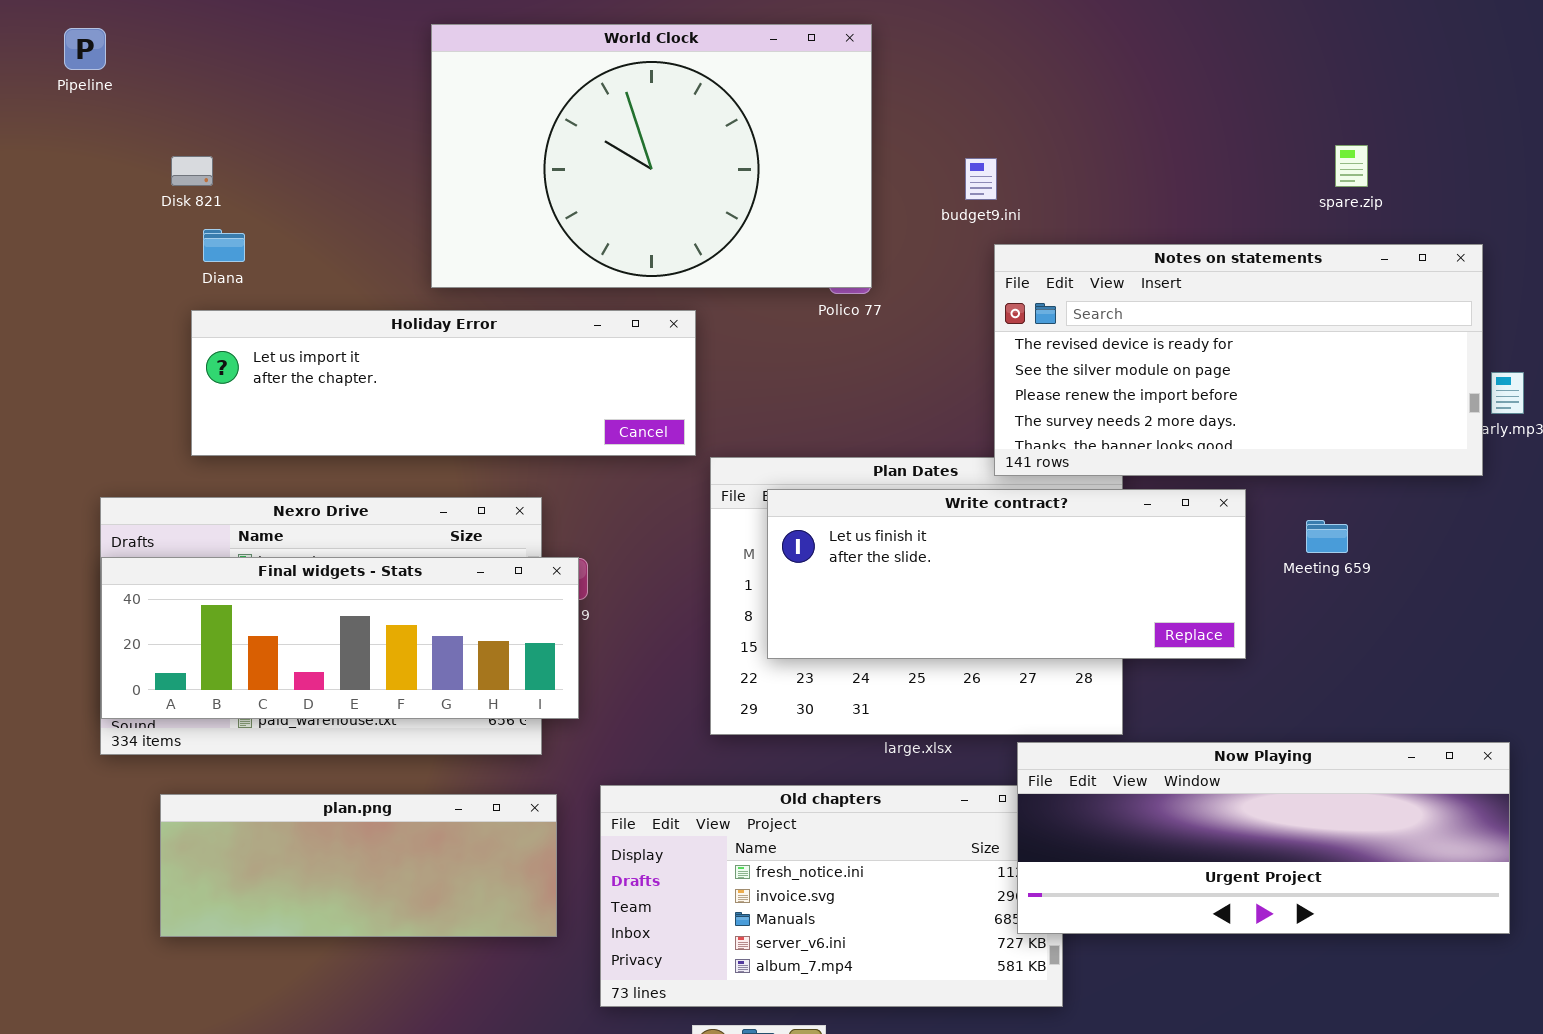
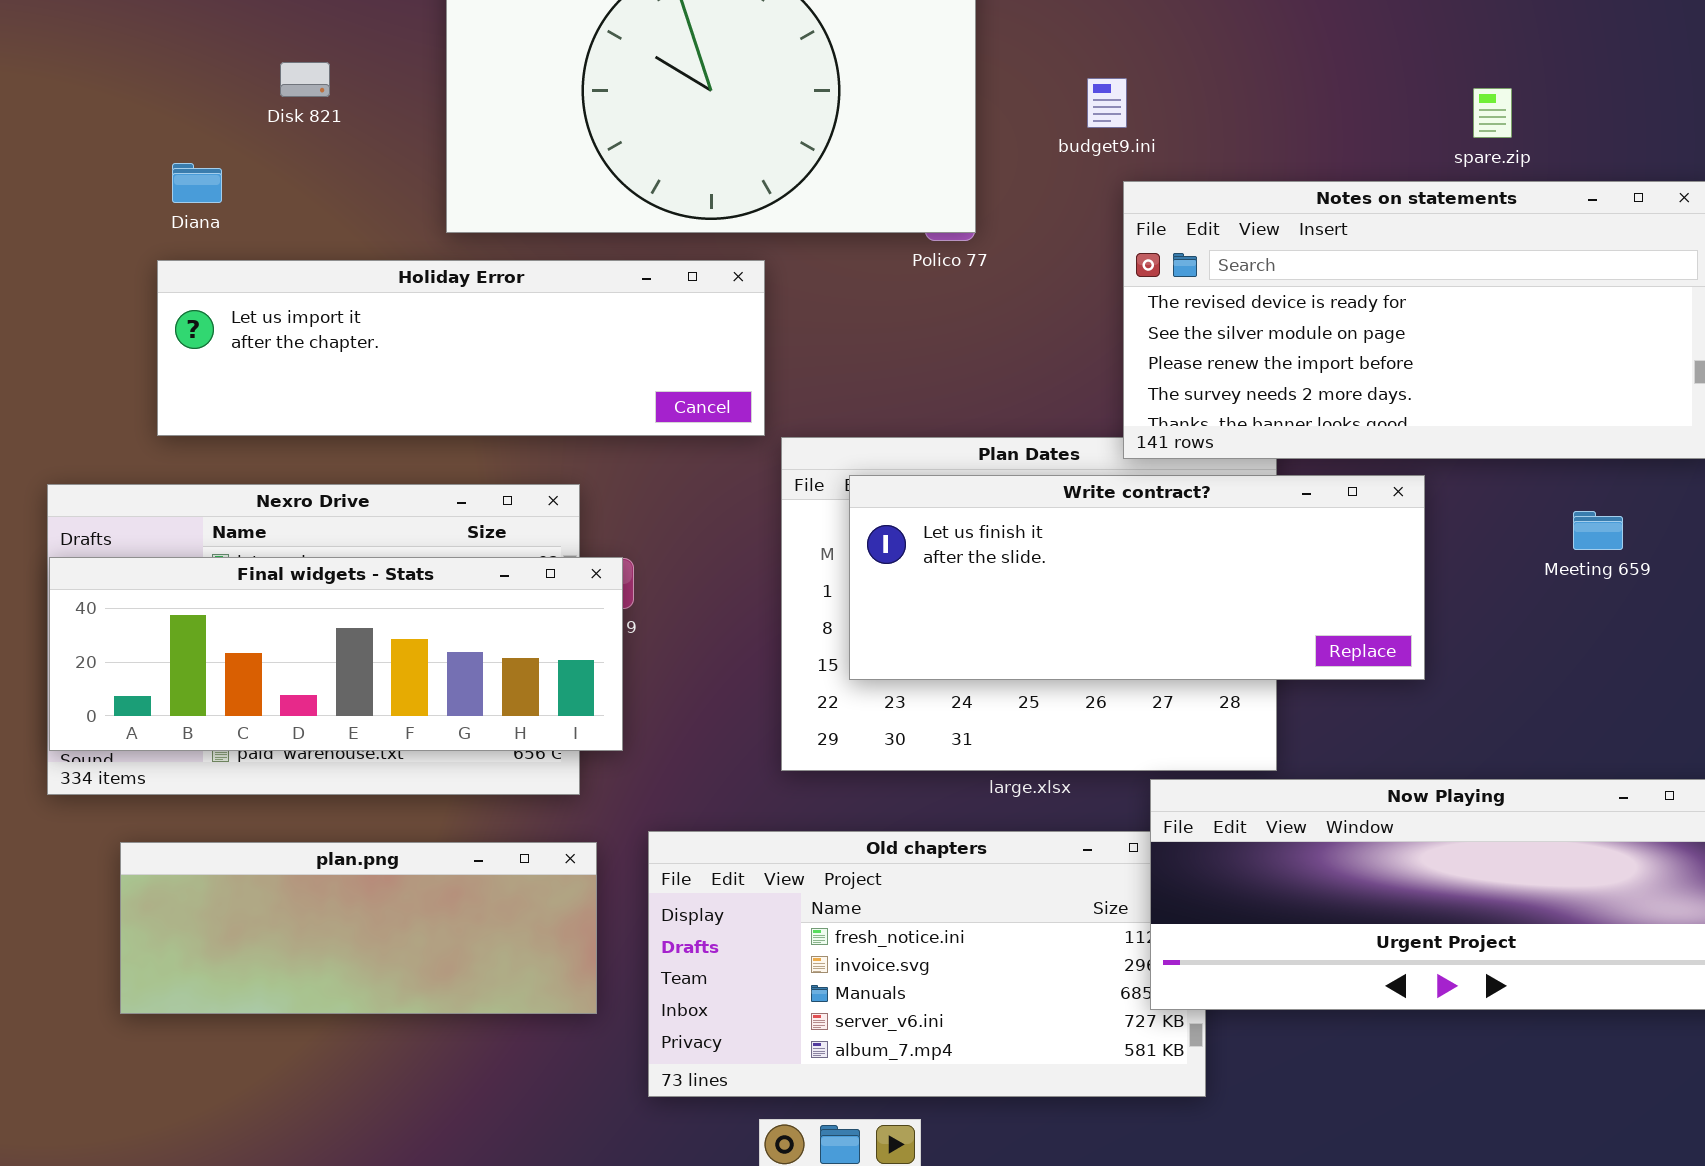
spare.zip: [1335,145,1368,187] -> [1473,88,1512,138], moved
Disk 821: [171,156,213,186] -> [280,62,330,97], moved
Meeting 659: [1306,520,1348,553] -> [1573,511,1623,550], moved

